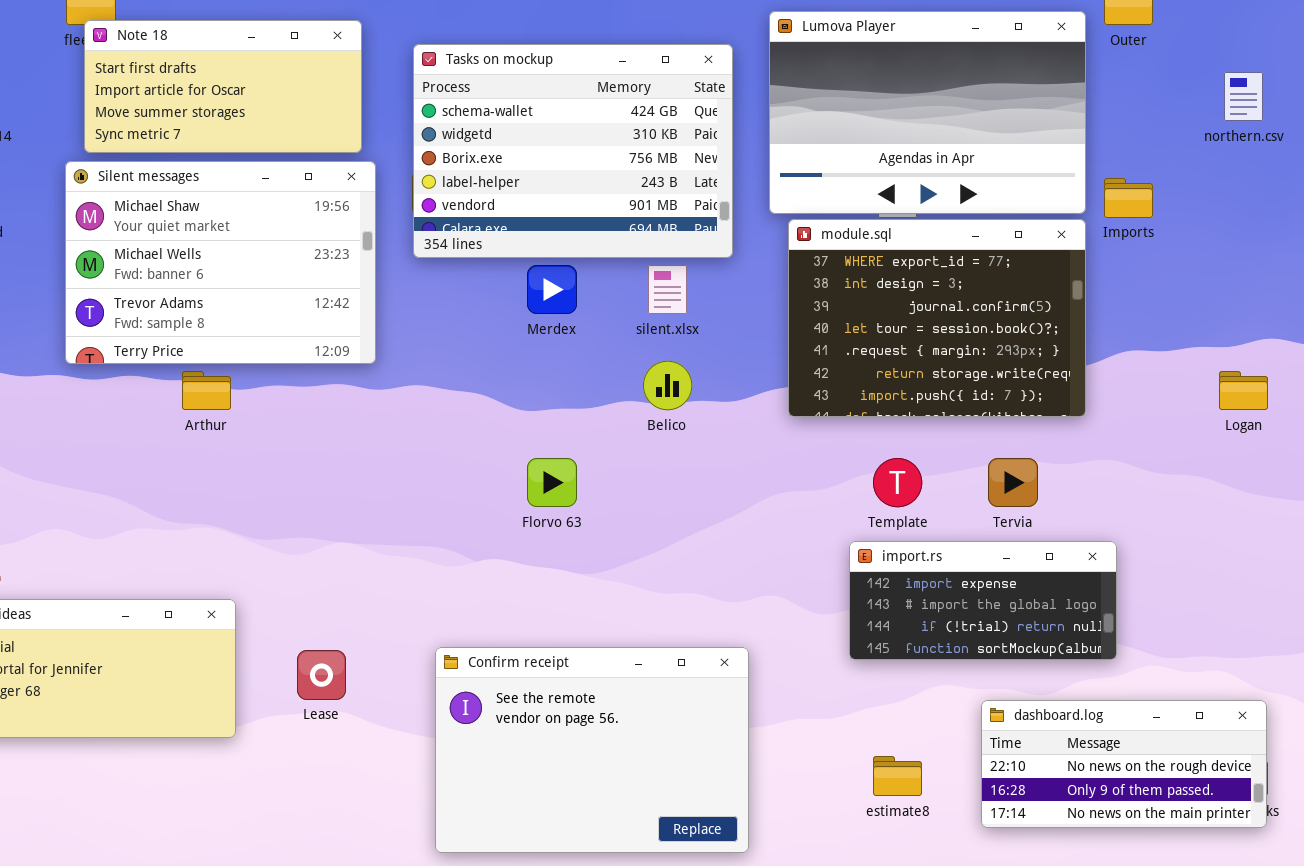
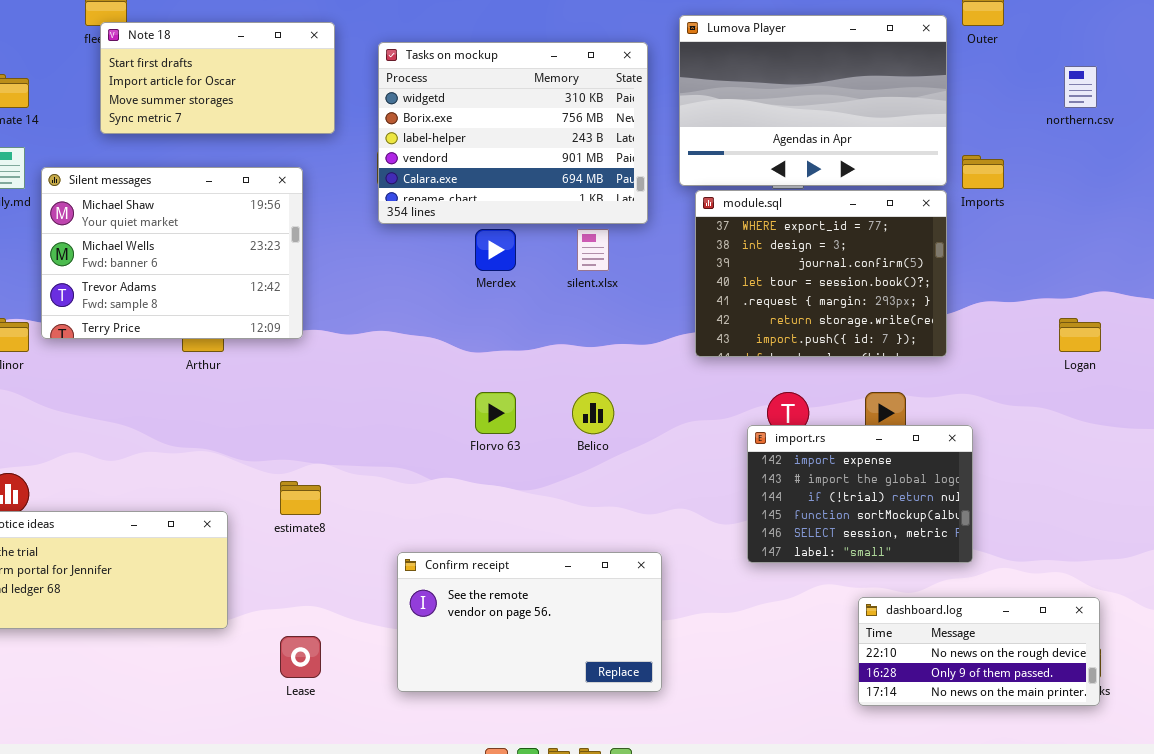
Tasks on mockup: [413,44,733,258] -> [378,42,648,224], scrolled down 1 row
Silent messages: [65,161,376,364] -> [41,167,303,339], moved
Belico: [643,361,692,410] -> [572,392,614,434], moved
import.rs: [849,541,1117,660] -> [747,425,973,563], resized
Confirm receipt: [435,647,749,853] -> [397,552,662,692], resized
Lease: [297,650,346,700] -> [280,636,321,678], moved
estimate8: [873,756,922,796] -> [280,481,321,515], moved

